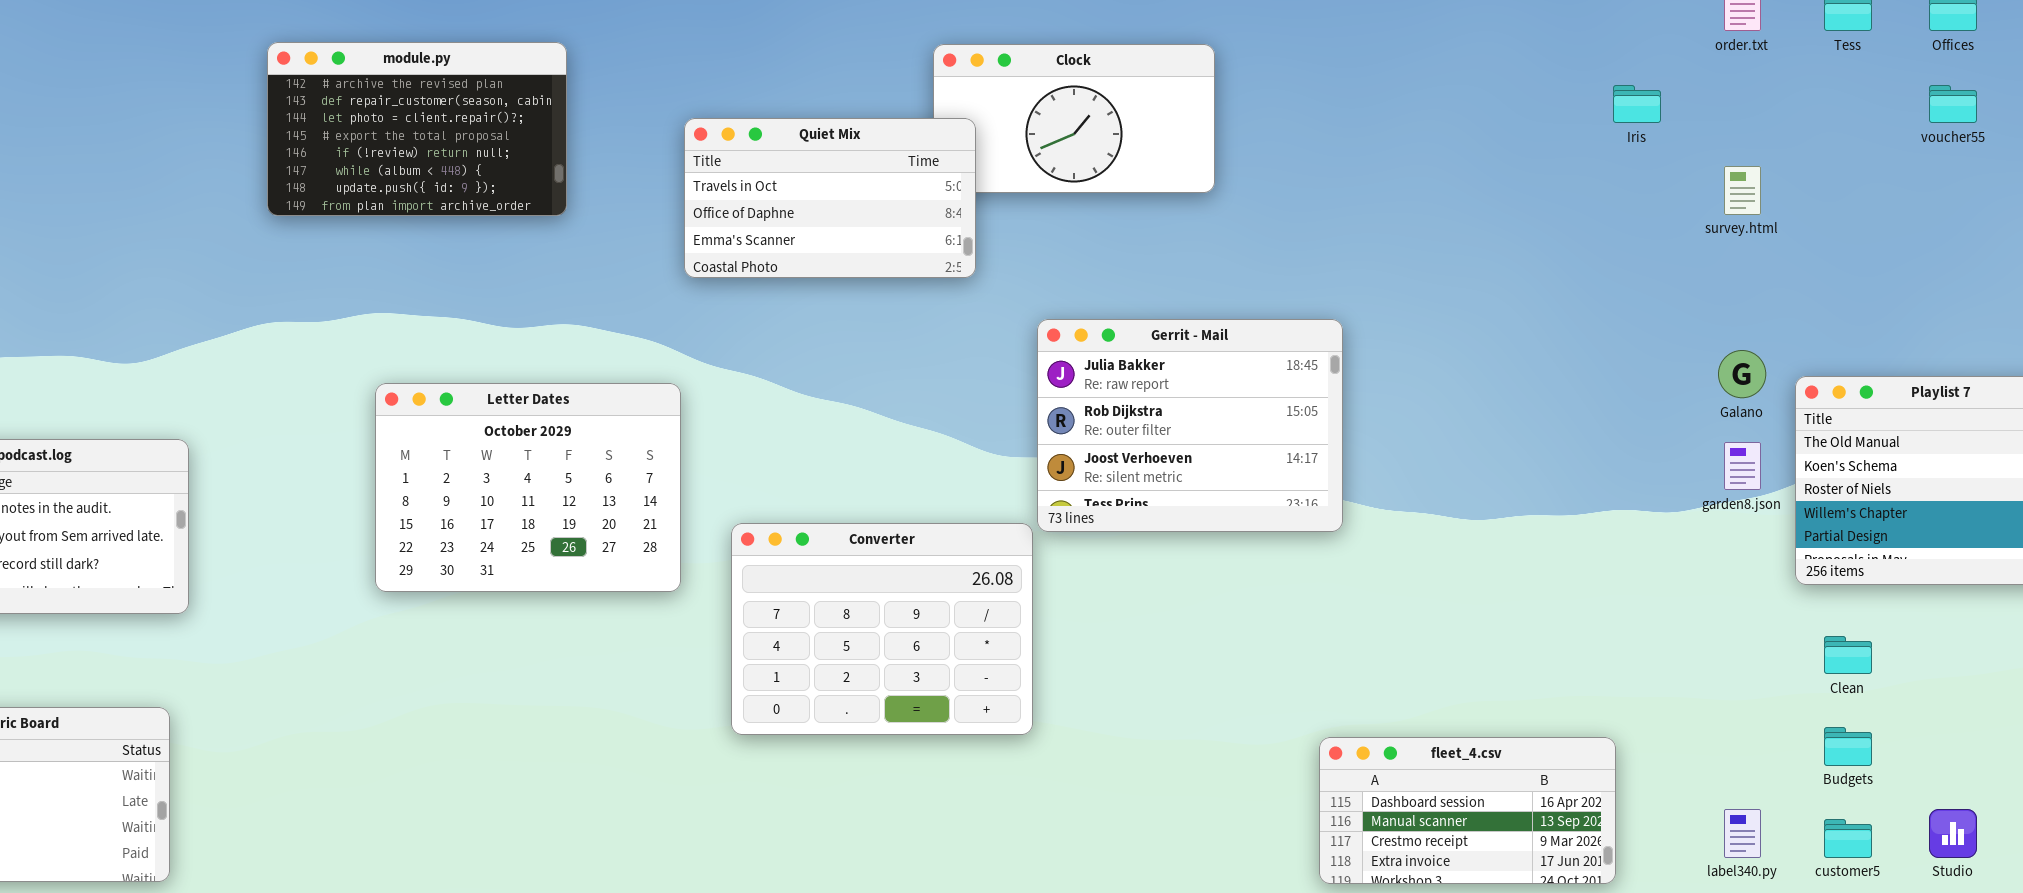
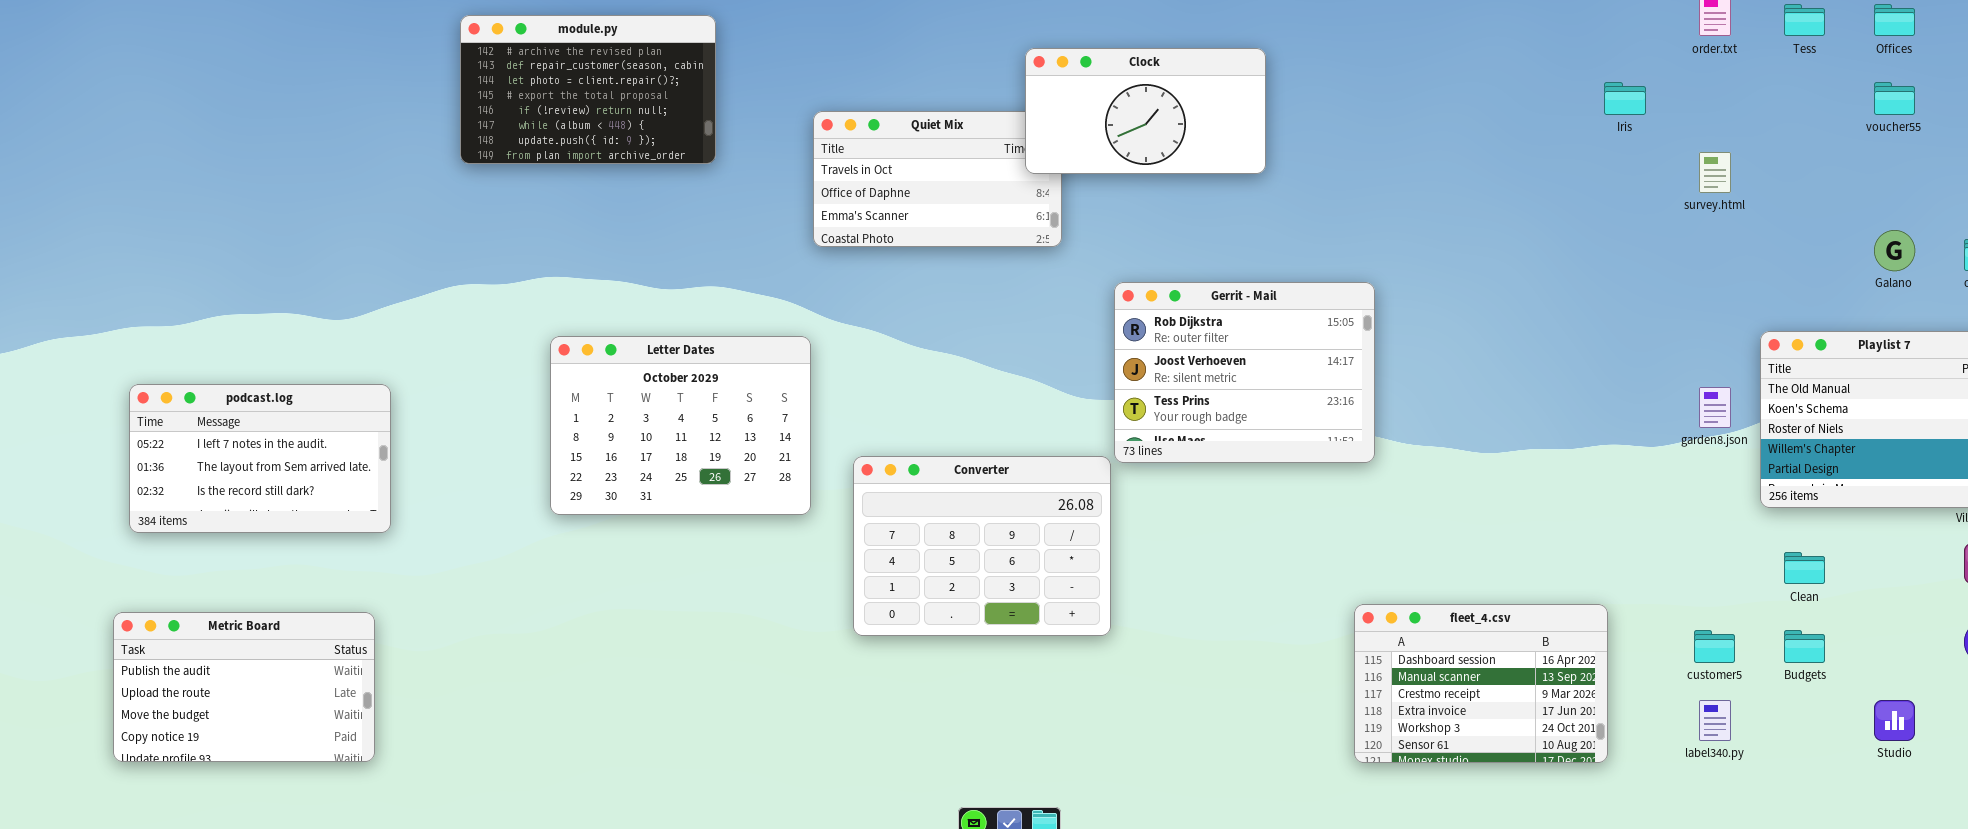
module.py: [267,42,567,216] -> [460,15,716,164], moved
Clock: [933,44,1215,193] -> [1025,48,1266,174], raised
Gerrit - Mail: [1037,319,1343,532] -> [1114,282,1375,463], scrolled down 1 row
Galano: [1718,350,1766,398] -> [1874,230,1915,271], moved
fleet_4.csv: [1319,737,1616,884] -> [1354,604,1608,763], resized
customer5: [1824,819,1872,858] -> [1694,630,1735,663], moved

